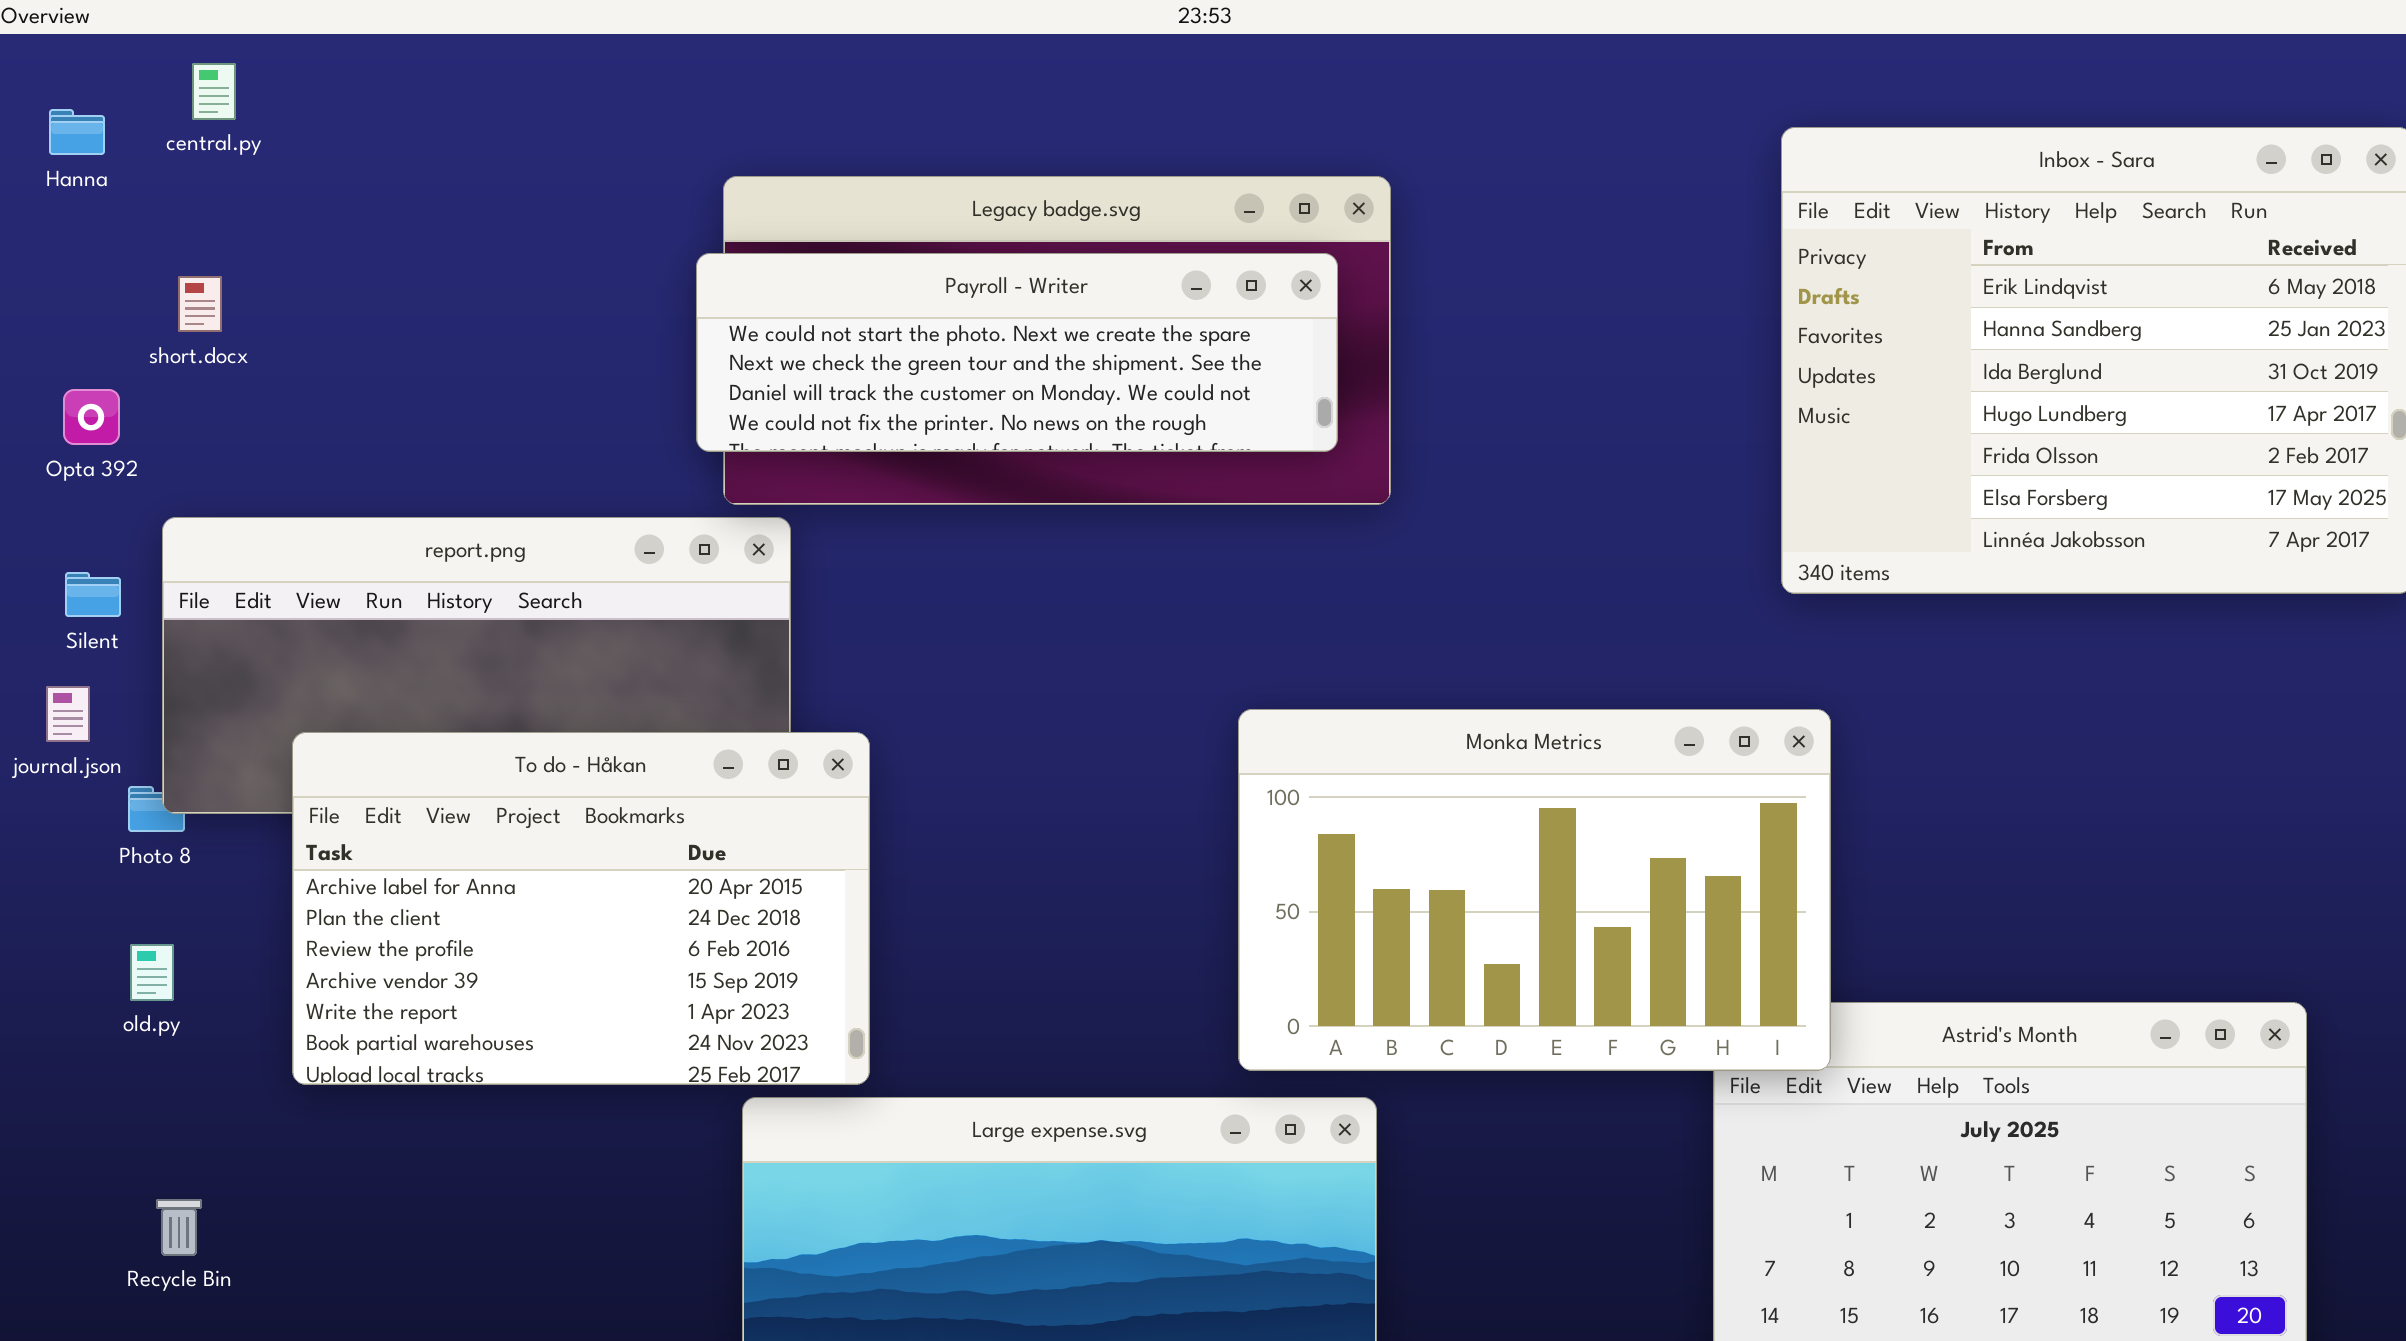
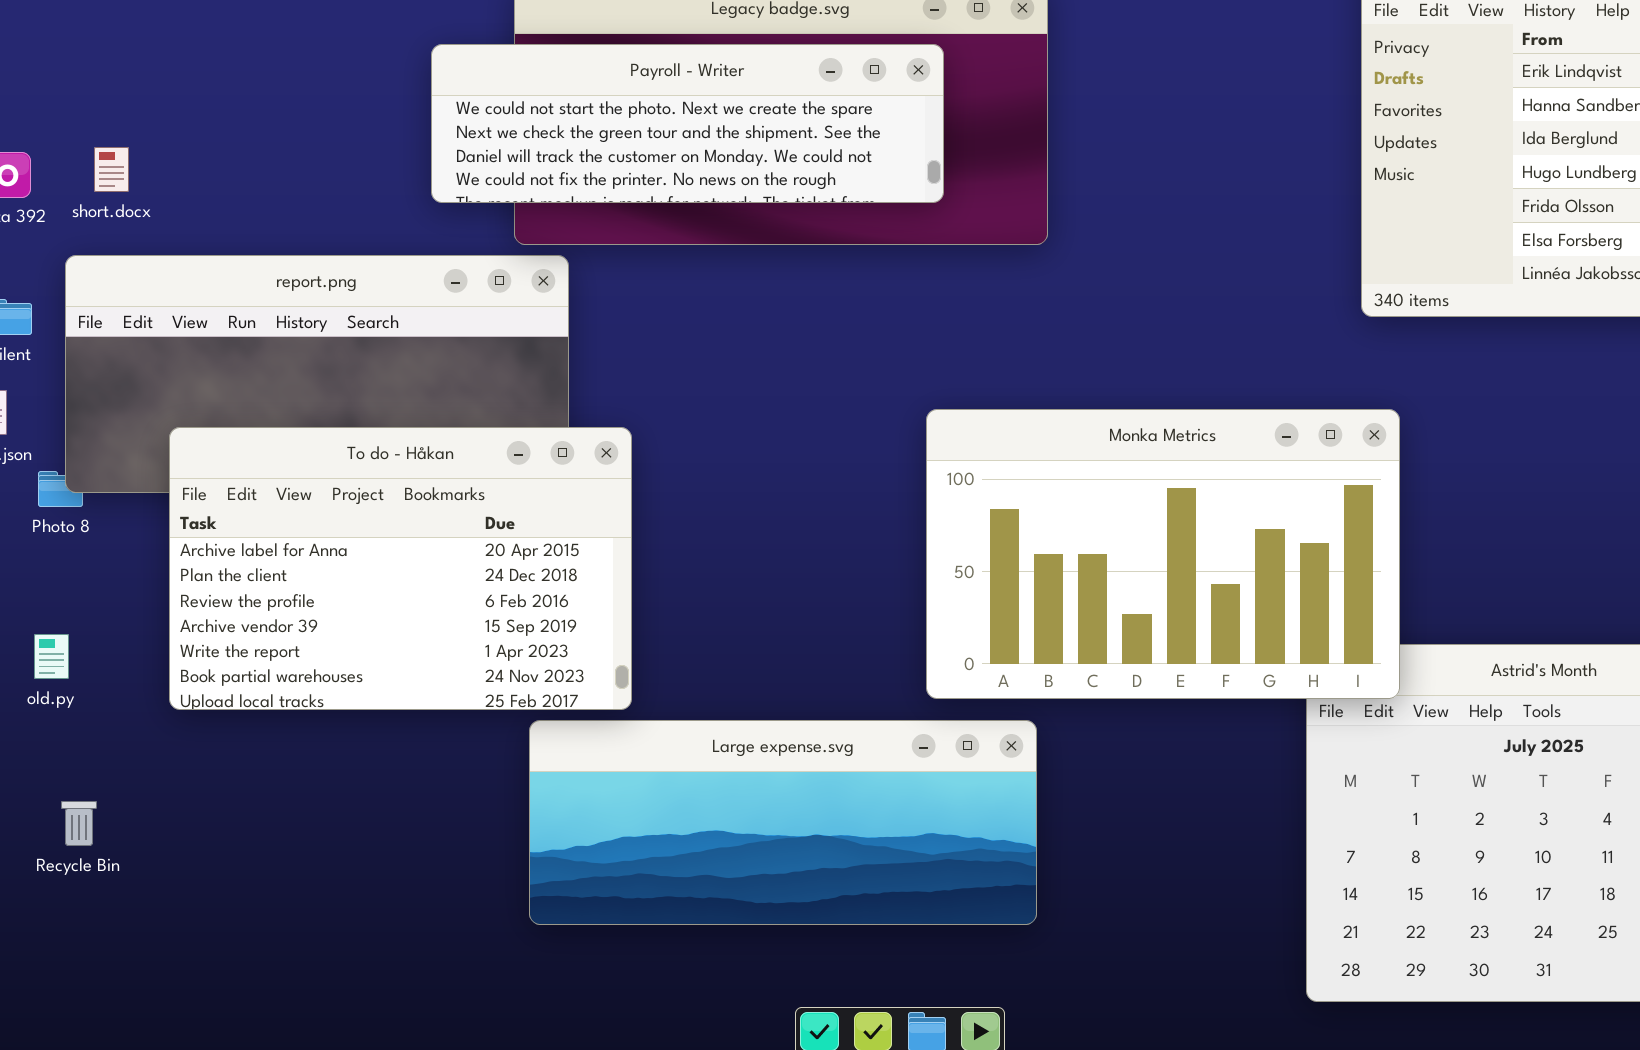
Payroll - Writer: [696,253,1338,452] -> [431,44,944,203], moved
short.docx: [178,276,222,332] -> [94,147,129,192], moved
old.py: [130,944,174,1001] -> [34,634,69,679], moved

